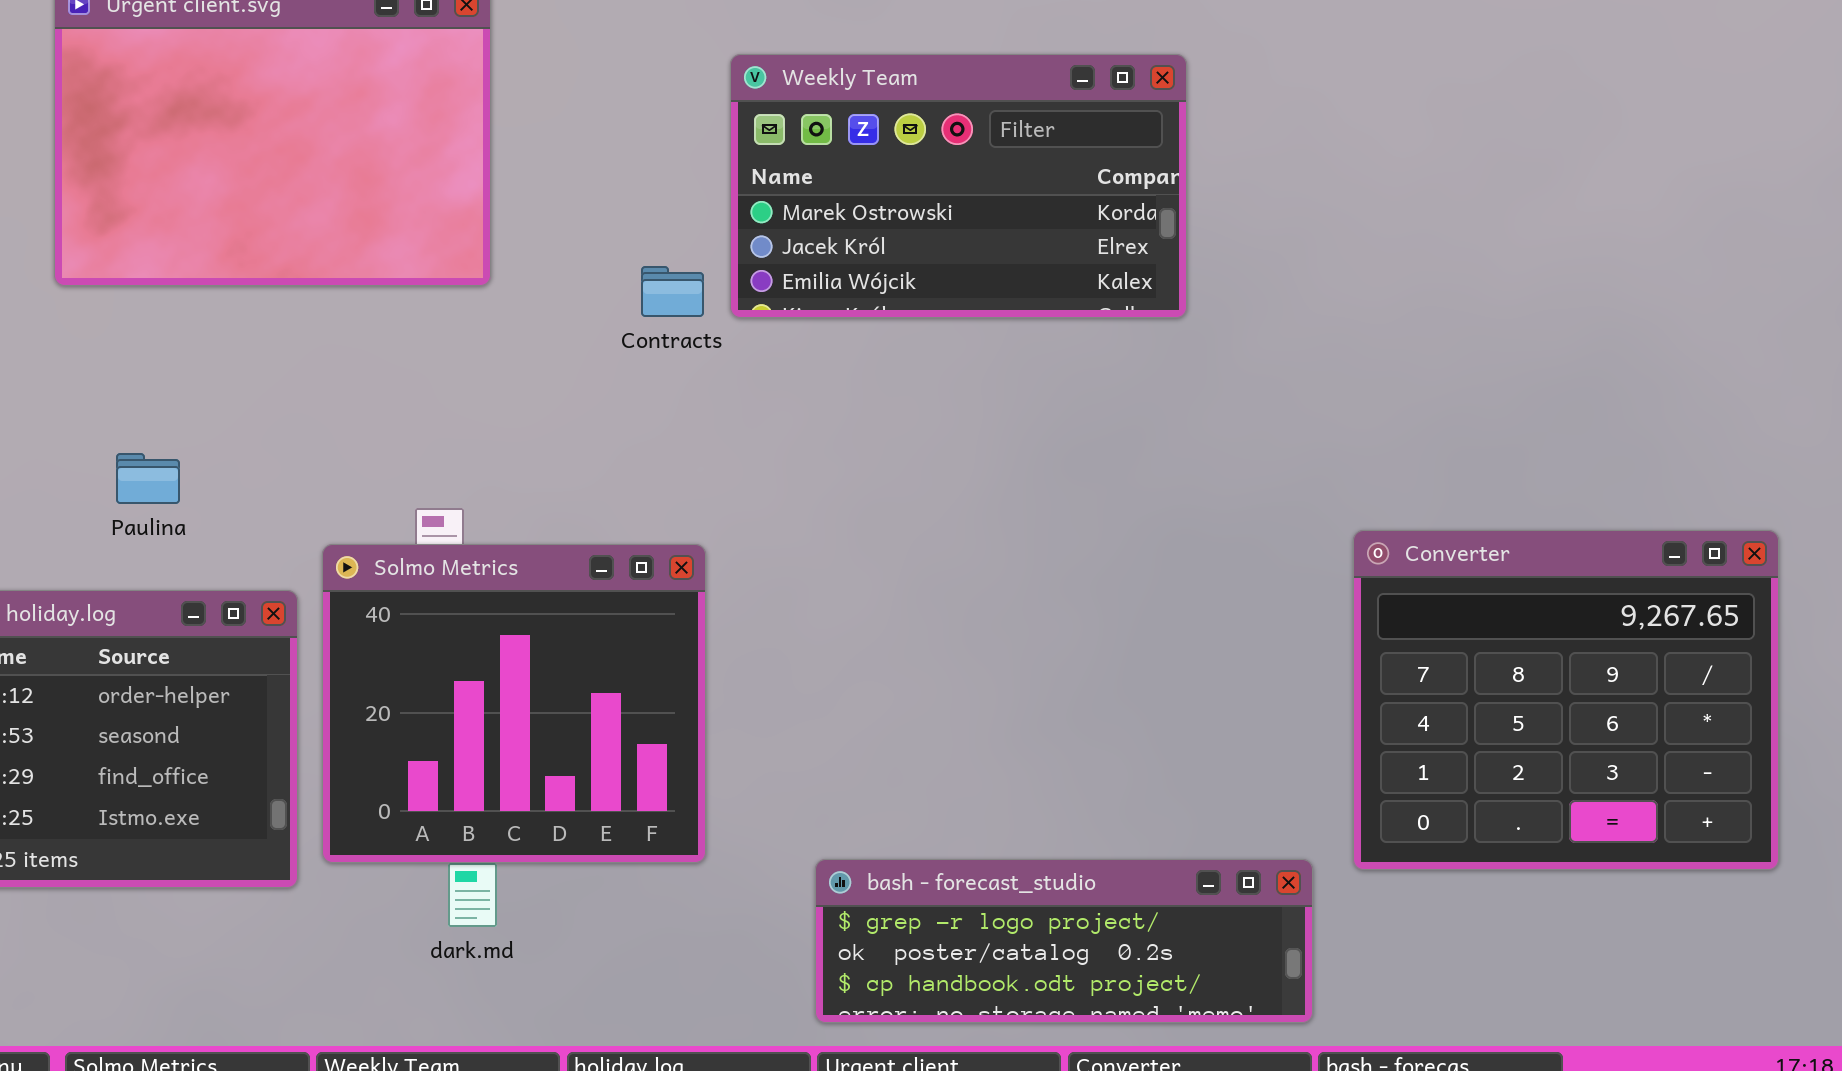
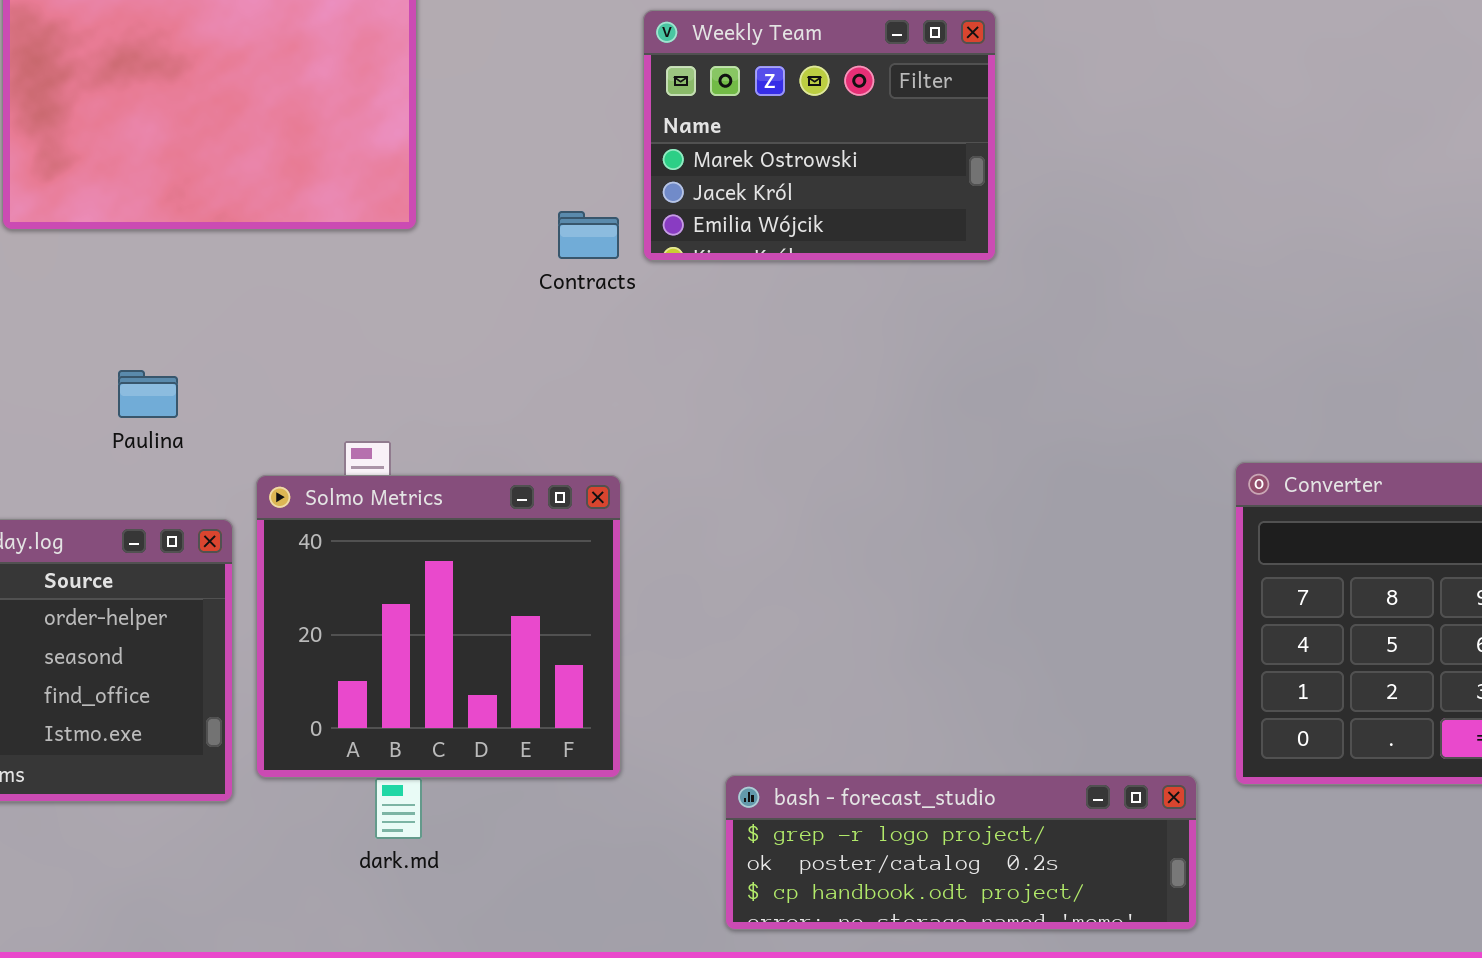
Weekly Team: [730,54,1187,318] -> [643,10,996,261], resized
Paulina: [116,453,180,504] -> [118,370,178,418], moved

